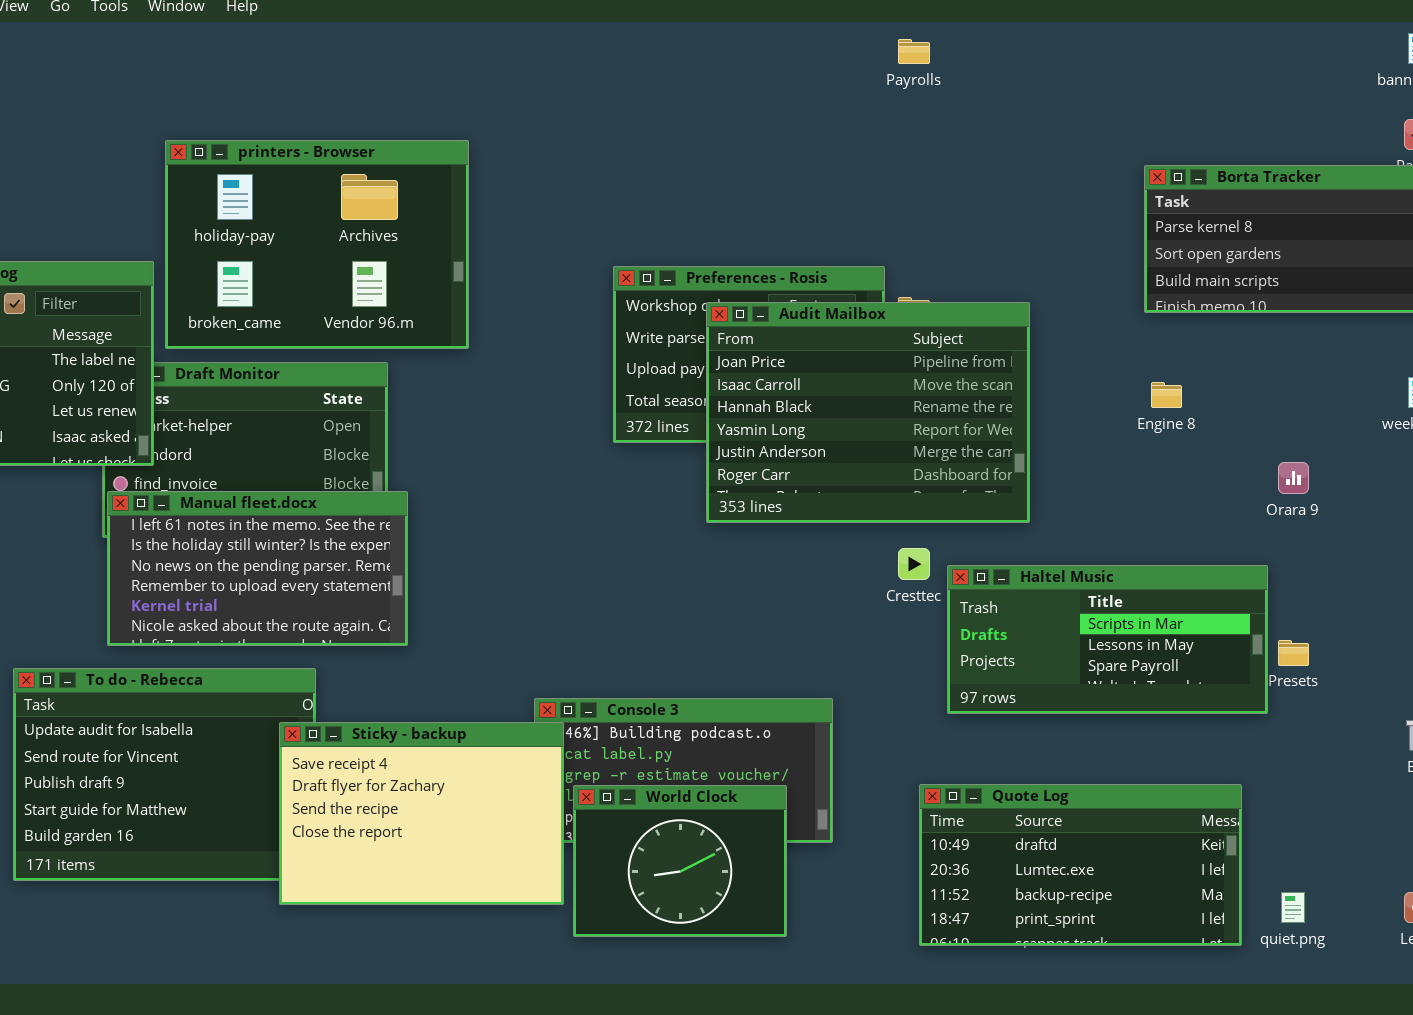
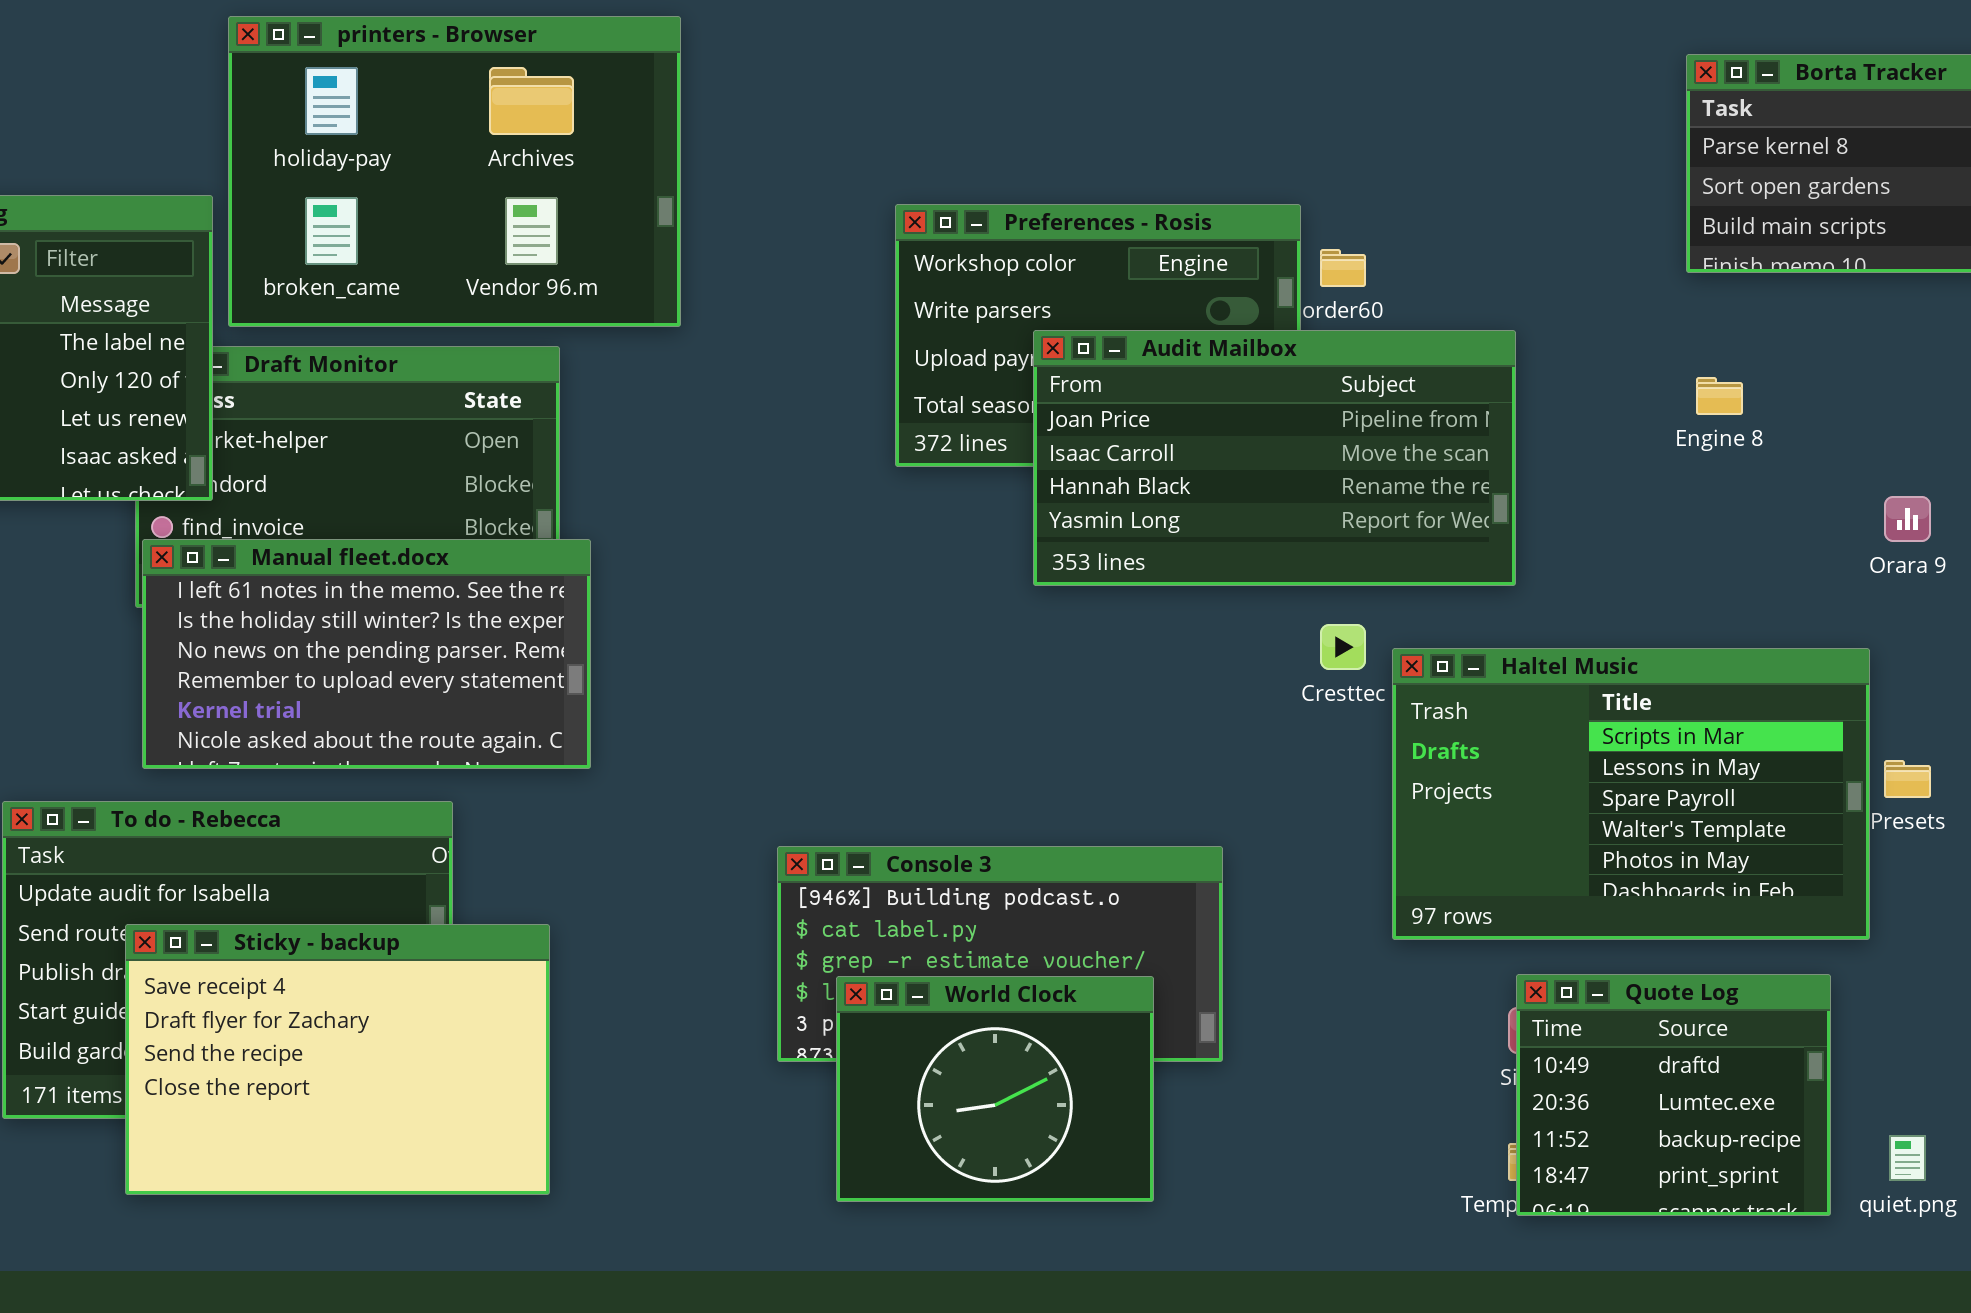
Audit Mailbox: [706,302,1030,523] -> [1033,330,1516,586], resized
Haltel Music: [947,565,1268,714] -> [1392,648,1870,940], resized
Sticky - backup: [279,722,564,905] -> [125,924,550,1195], moved
Quote Log: [919,784,1242,946] -> [1516,974,1831,1216], resized

